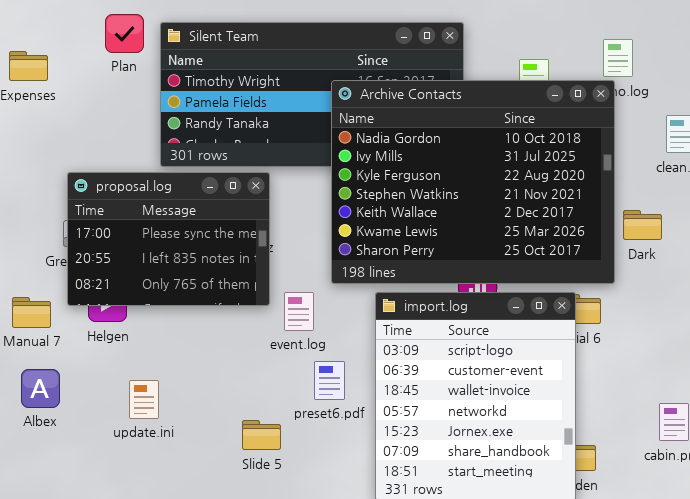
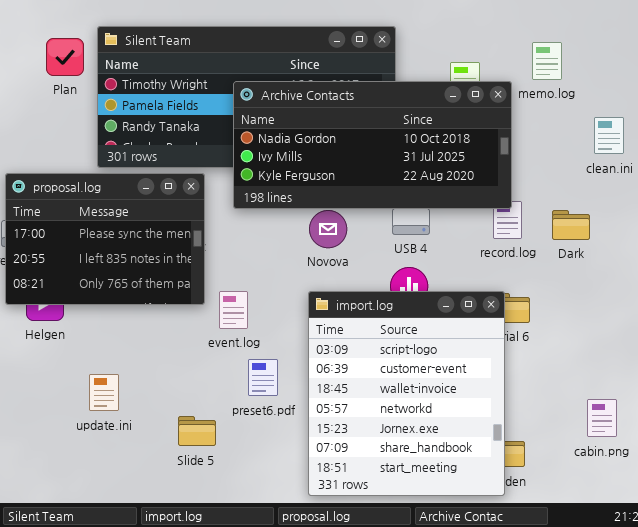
Plan: [105,14,144,53] -> [46,38,84,76], moved
Archive Contacts: [331,80,615,284] -> [233,81,512,209], moved, resized
update.ini: [129,380,159,419] -> [89,374,119,411], moved

